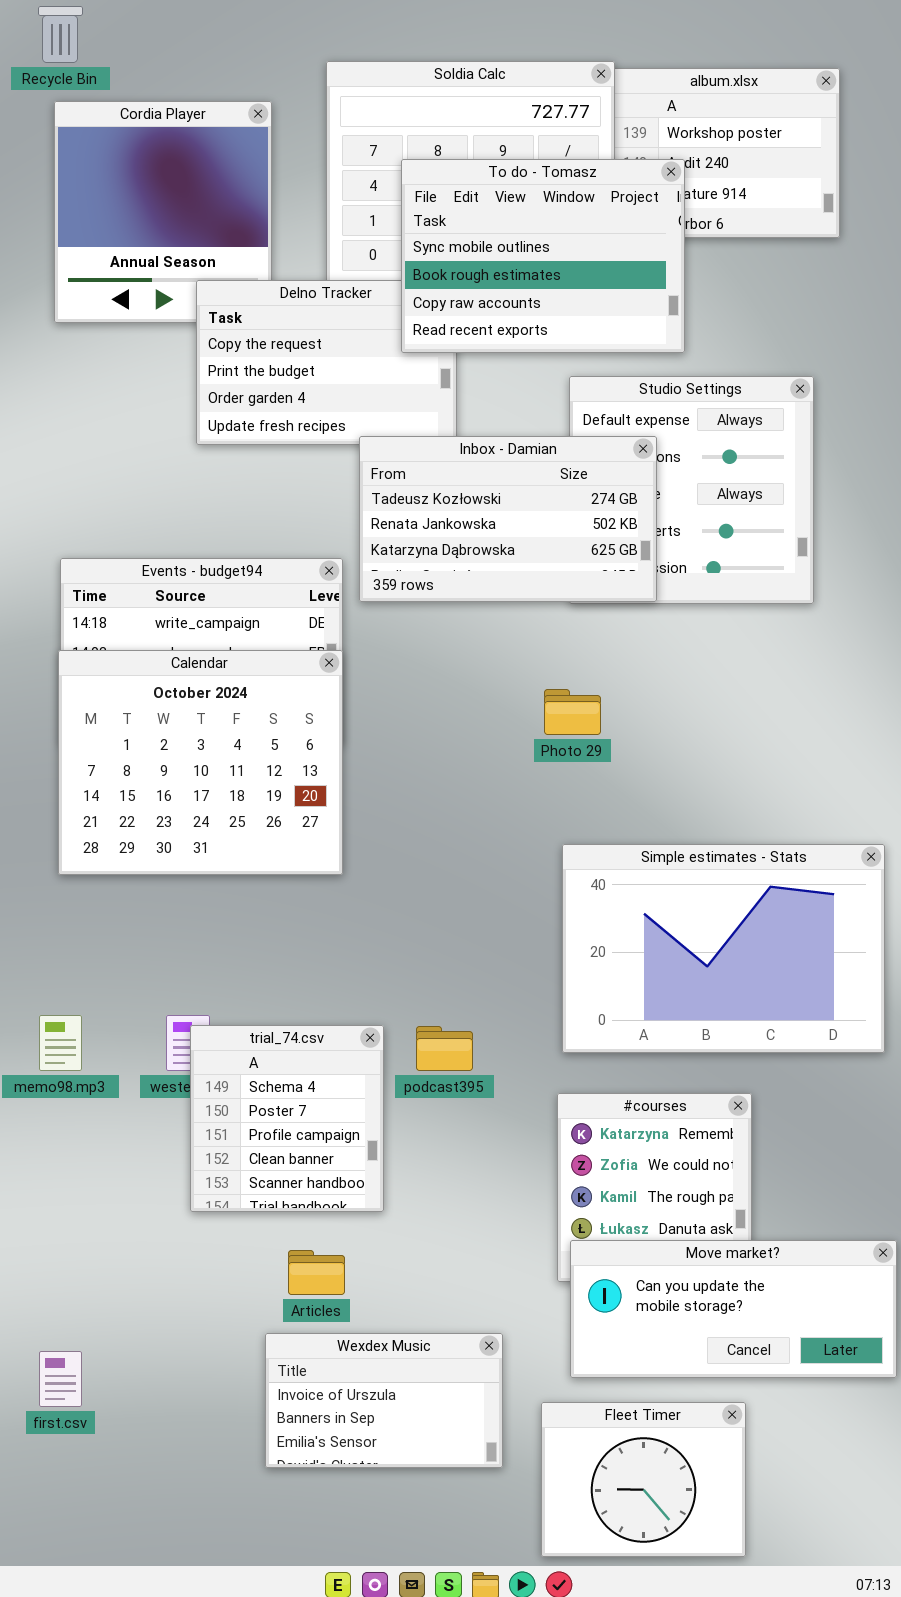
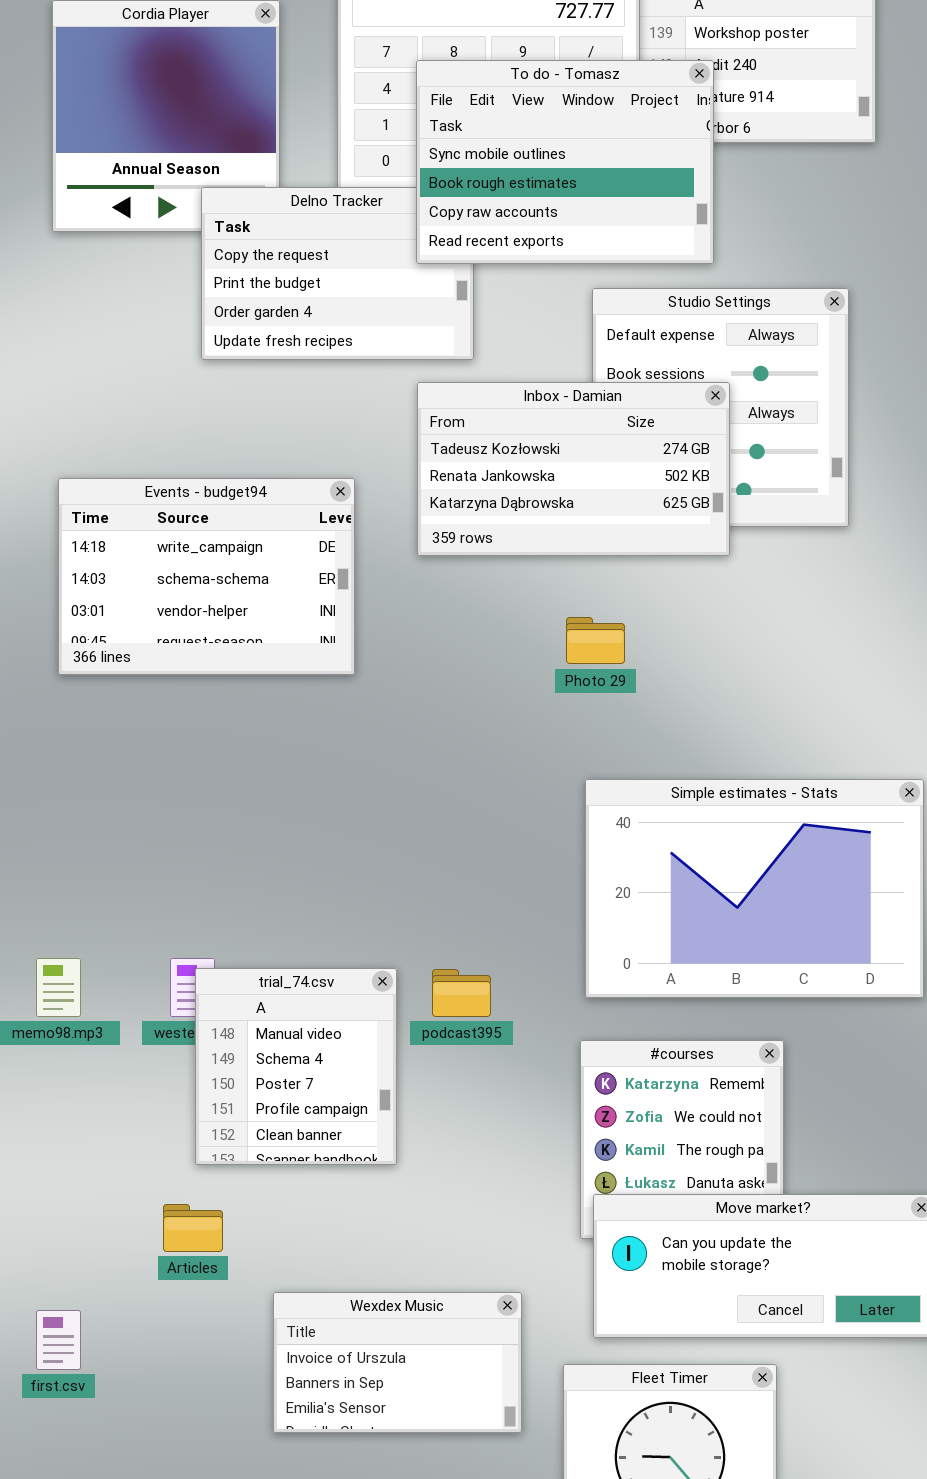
Inbox - Damian: [359,436,657,602] -> [417,382,730,556], moved
Calendar: [58,650,343,875] -> none, closed
trial_74.csv: [190,1025,384,1212] -> [195,968,397,1165], scrolled up 1 row
Articles: [288,1250,345,1295] -> [163,1204,223,1252], moved

